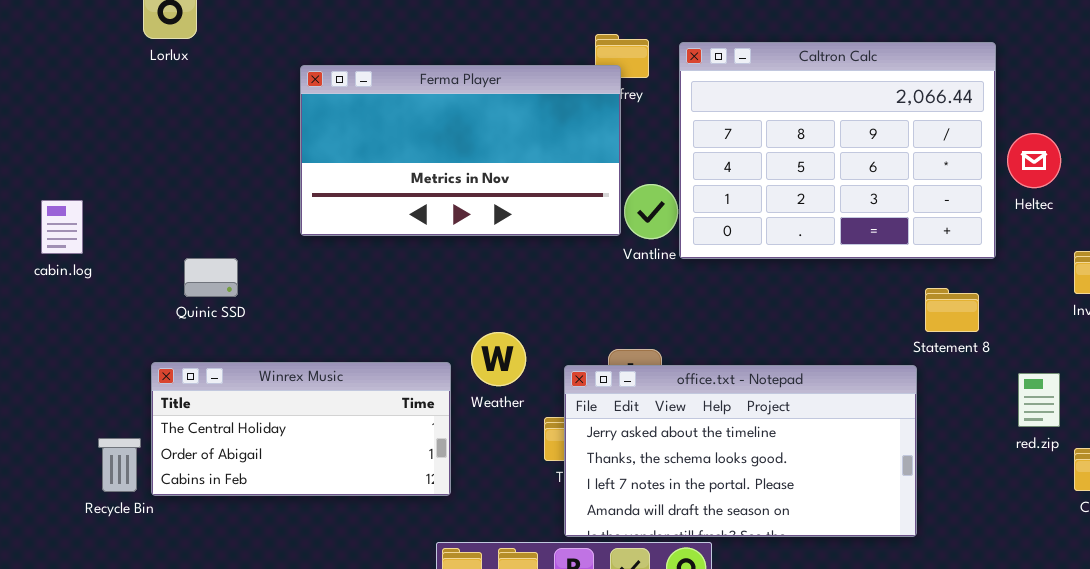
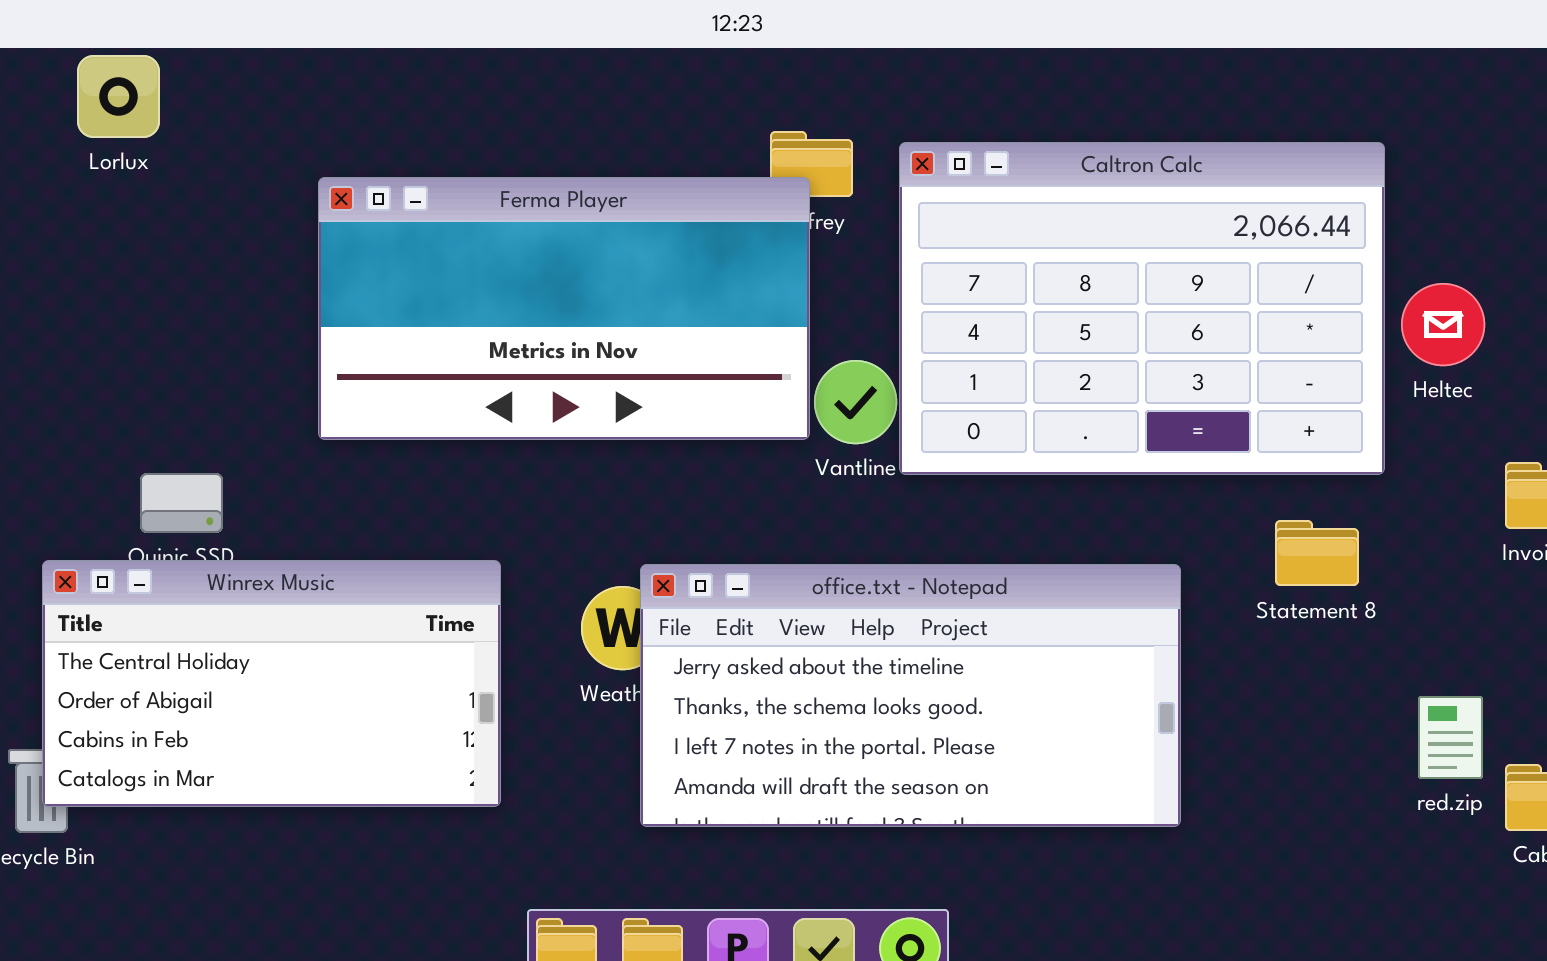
Winrex Music: [151,362,451,496] -> [42,560,501,807], moved, resized
office.txt - Notepad: [564,365,917,537] -> [640,564,1181,827], moved
red.zip: [1018,373,1060,427] -> [1418,696,1483,779], moved

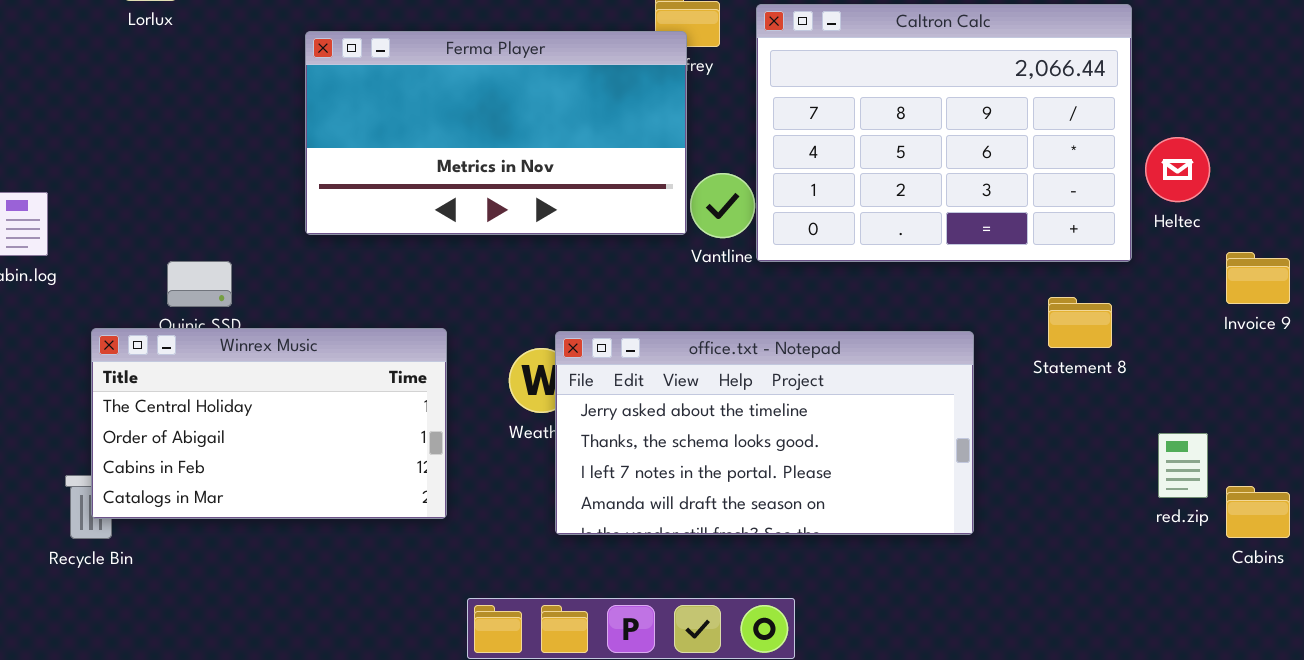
Heltec: [1401,283,1485,366] -> [1145,137,1210,202], moved

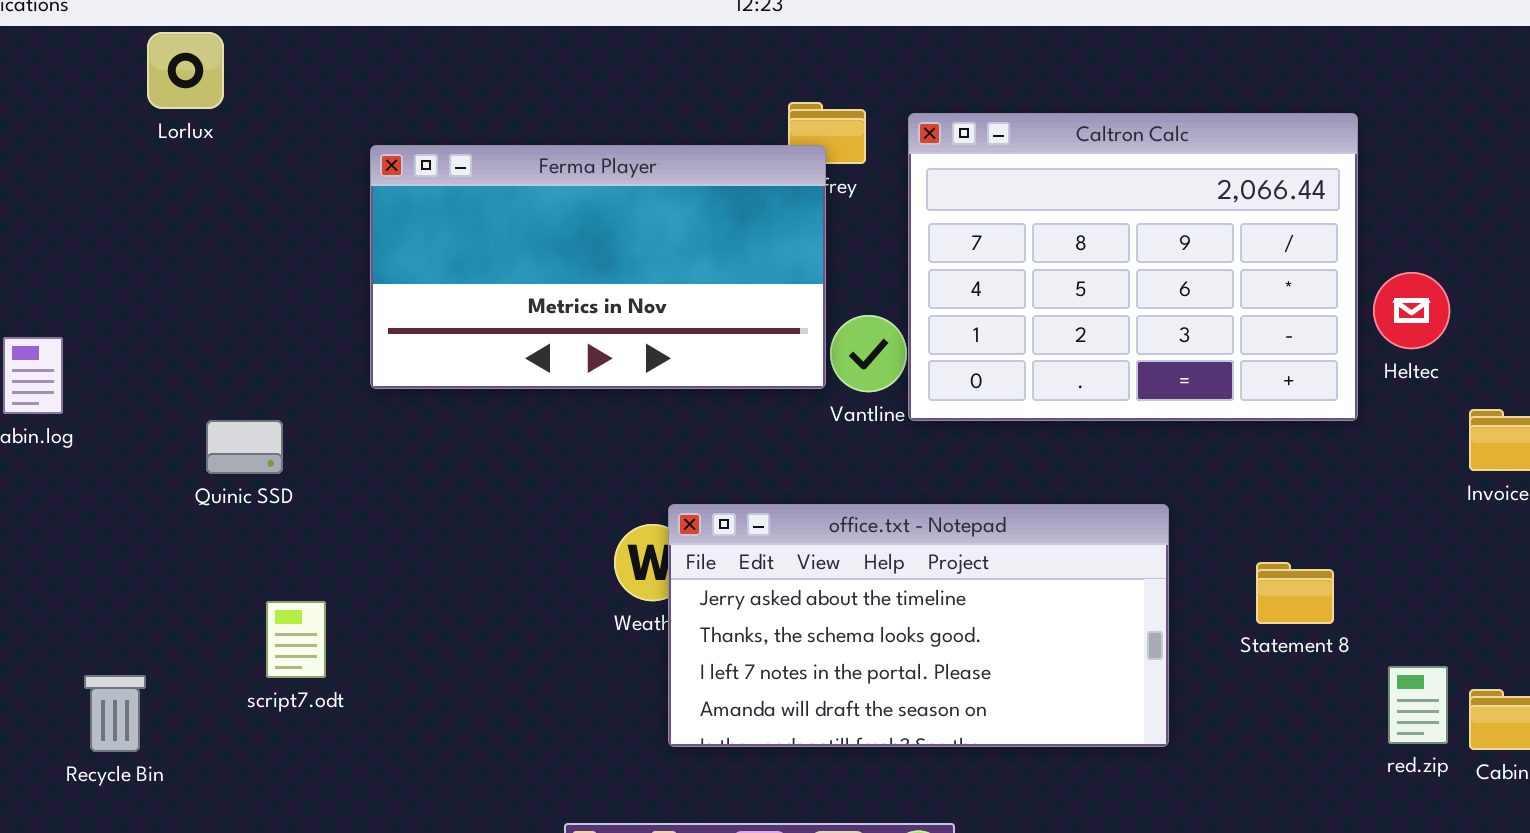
Statement 8: [1048,297,1112,348] -> [1256,562,1334,624], moved
Winrex Music: [91,328,447,519] -> none, closed
red.zip: [1158,433,1208,498] -> [1388,666,1448,744], moved

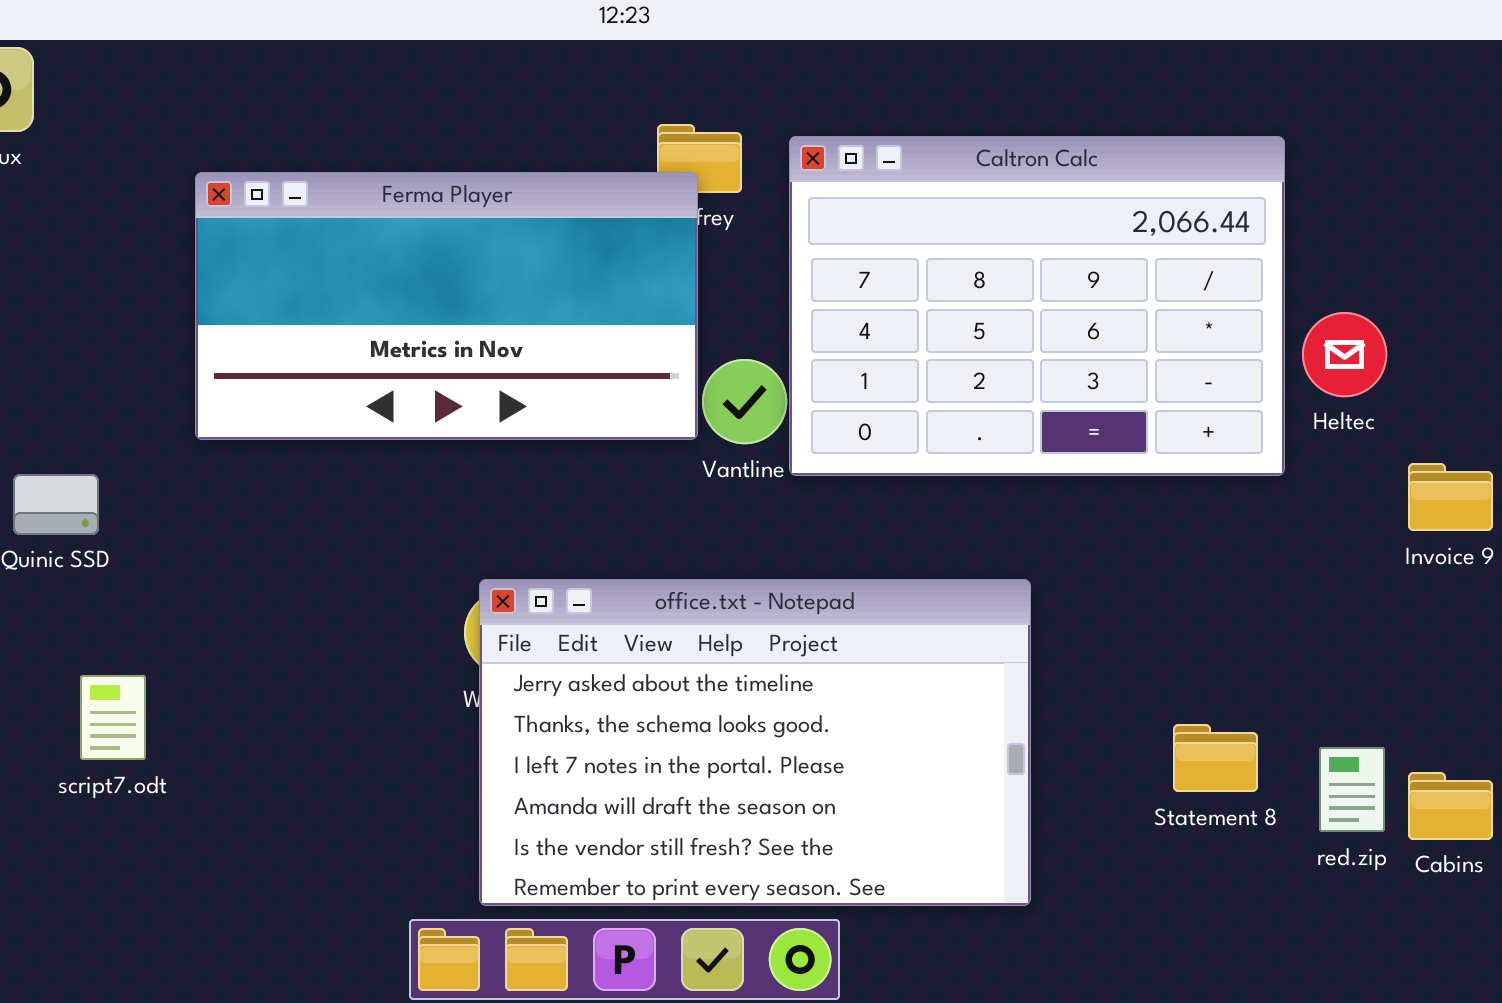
office.txt - Notepad: [668,504,1169,747] -> [479,579,1031,906], moved, resized
Statement 8: [1256,562,1334,624] -> [1173,724,1258,792], moved

